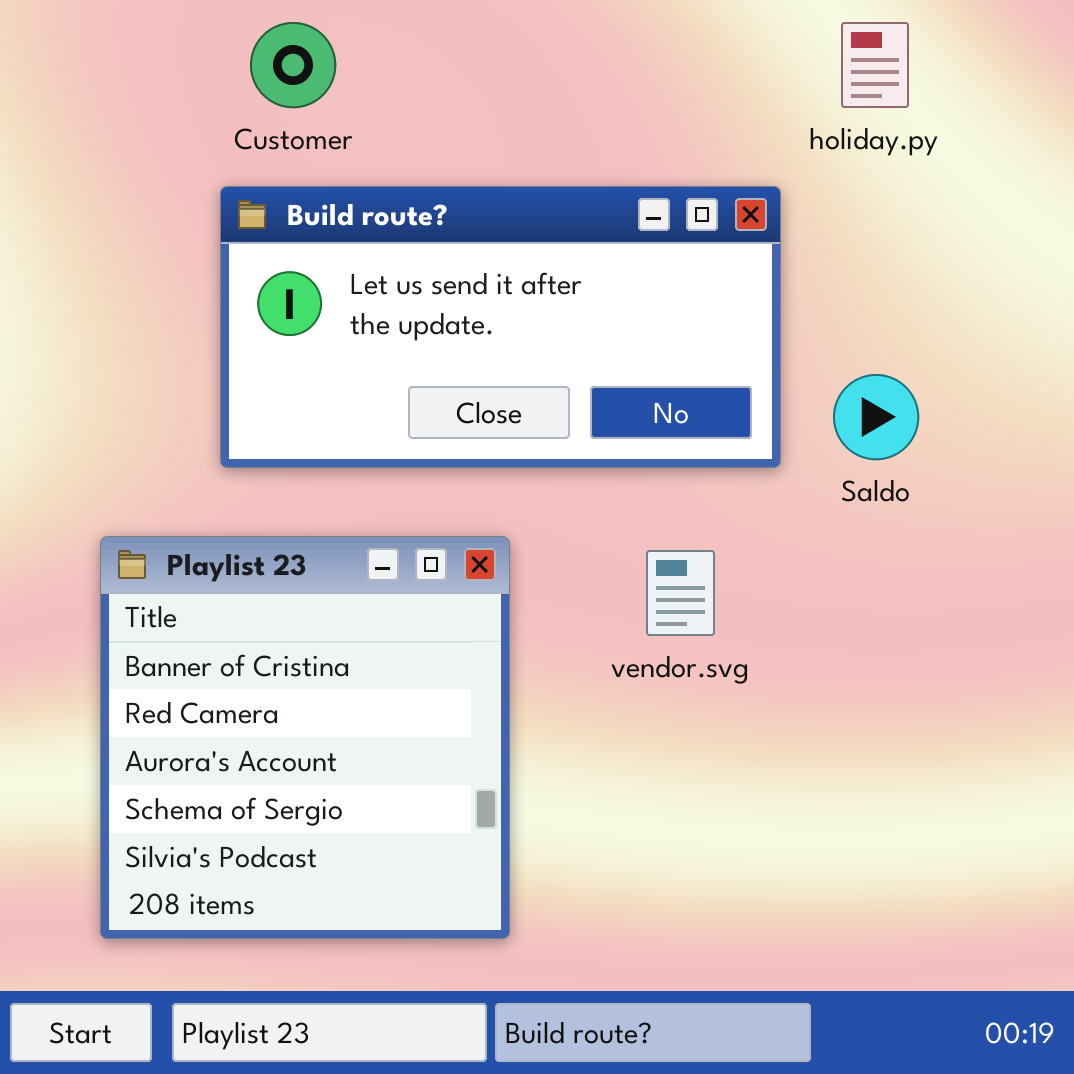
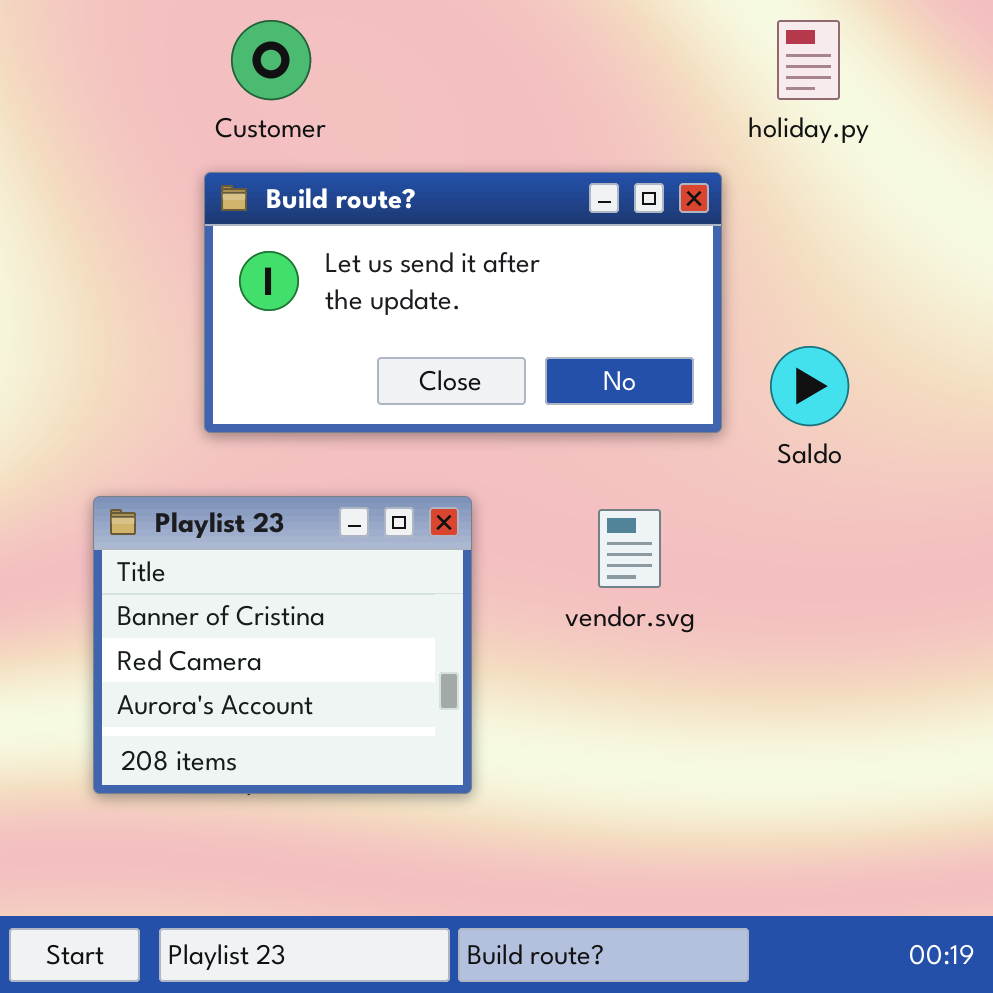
Playlist 23: [100,536,510,939] -> [93,496,472,794], resized

